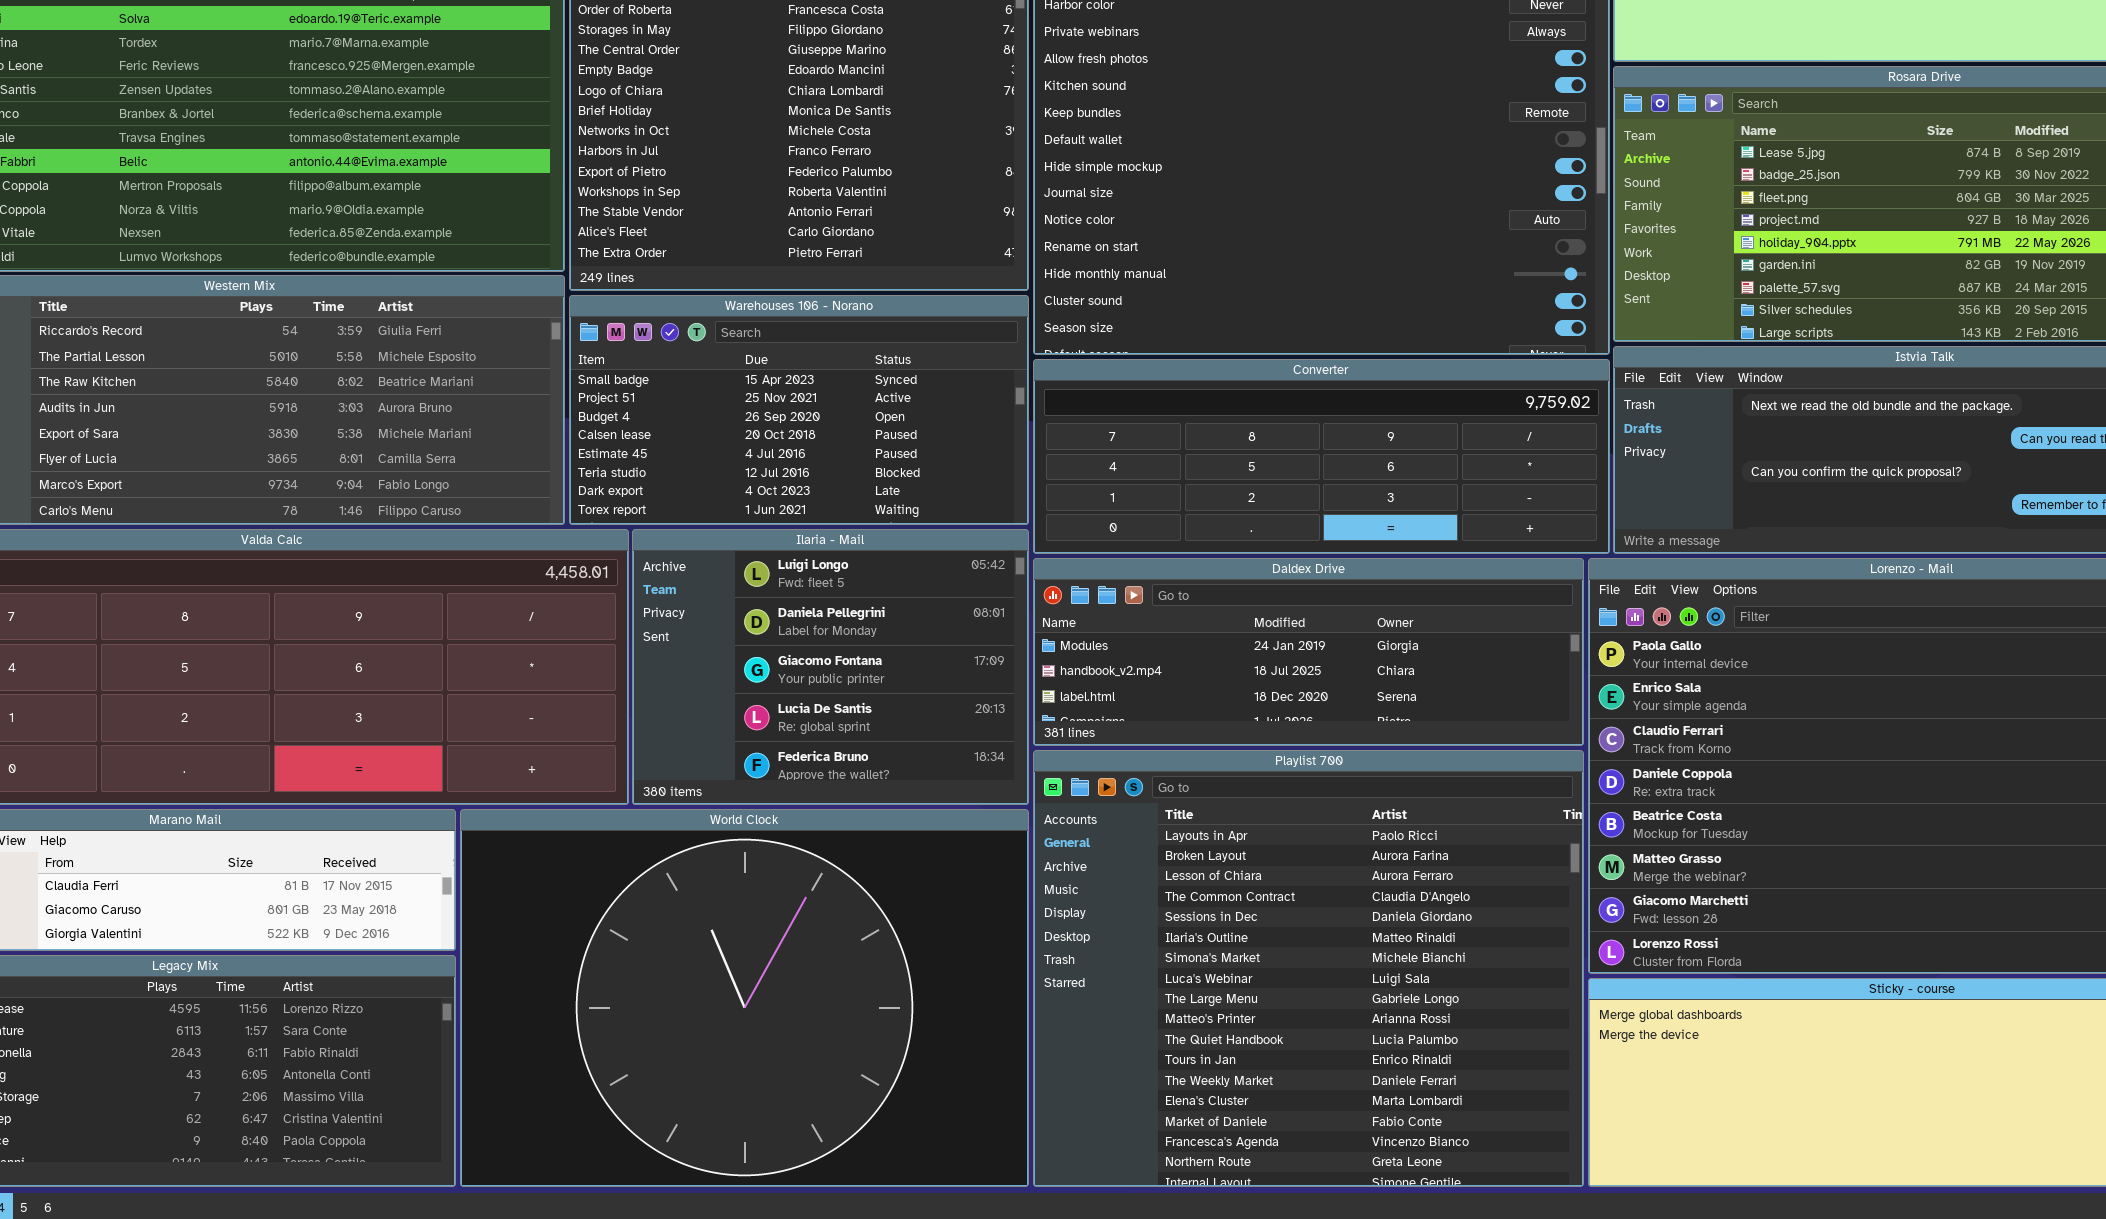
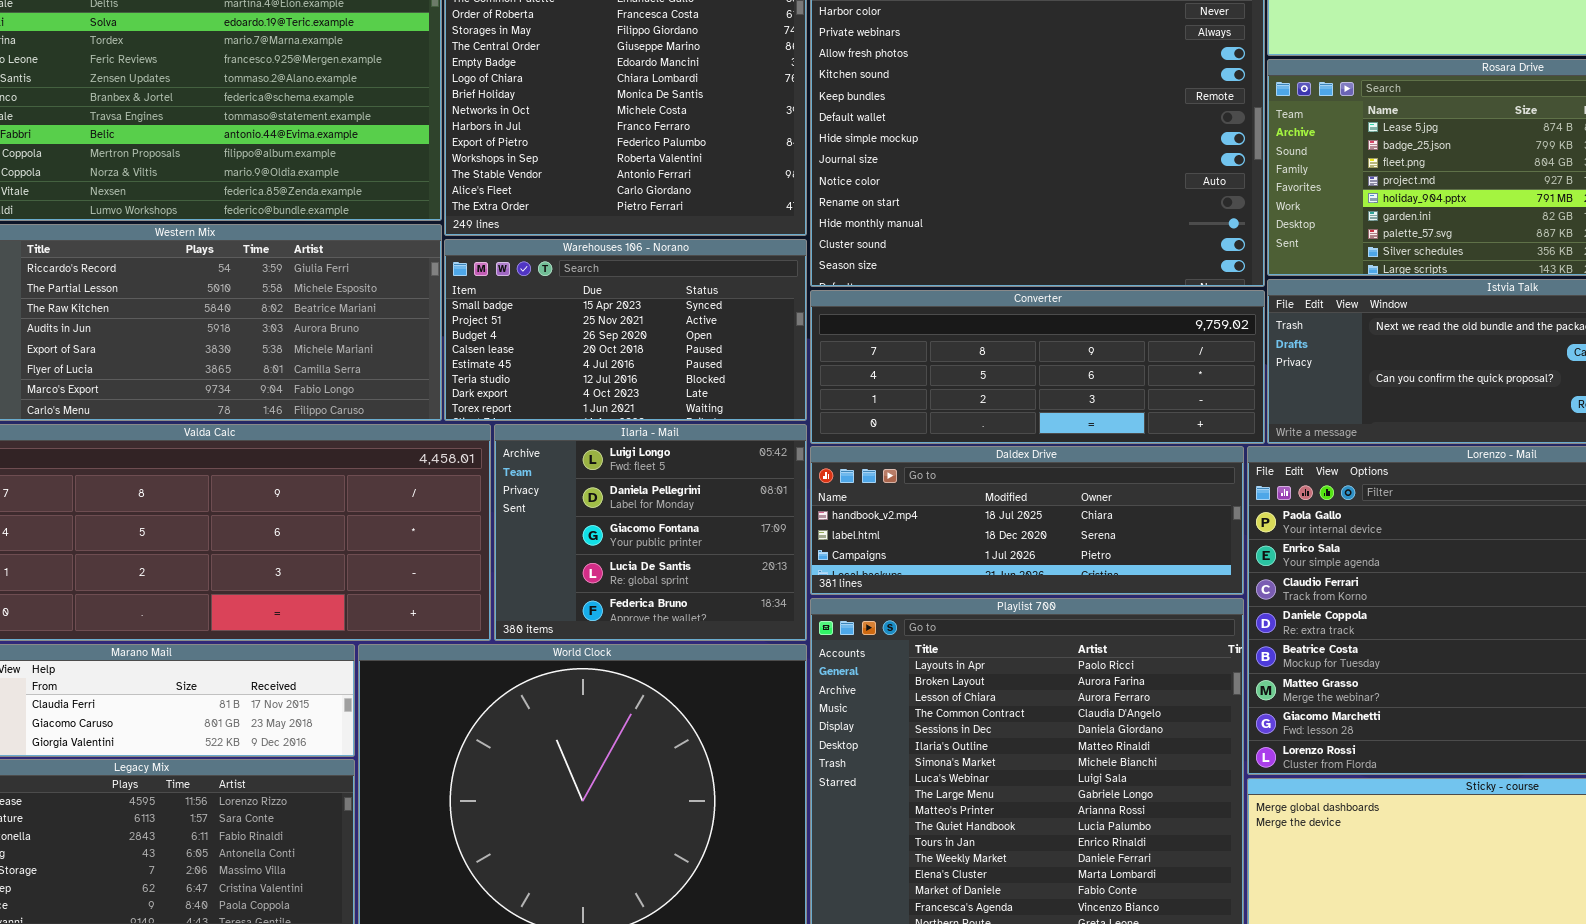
Daldex Drive: [1033,558,1584,746] -> [810,446,1244,595], scrolled down 1 row

